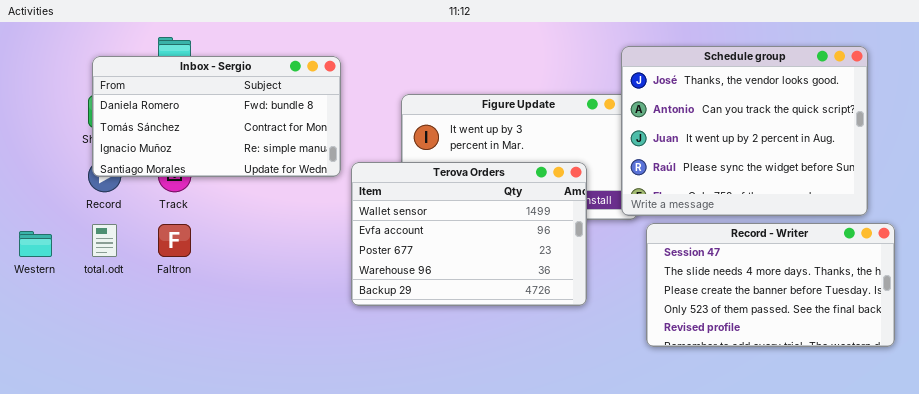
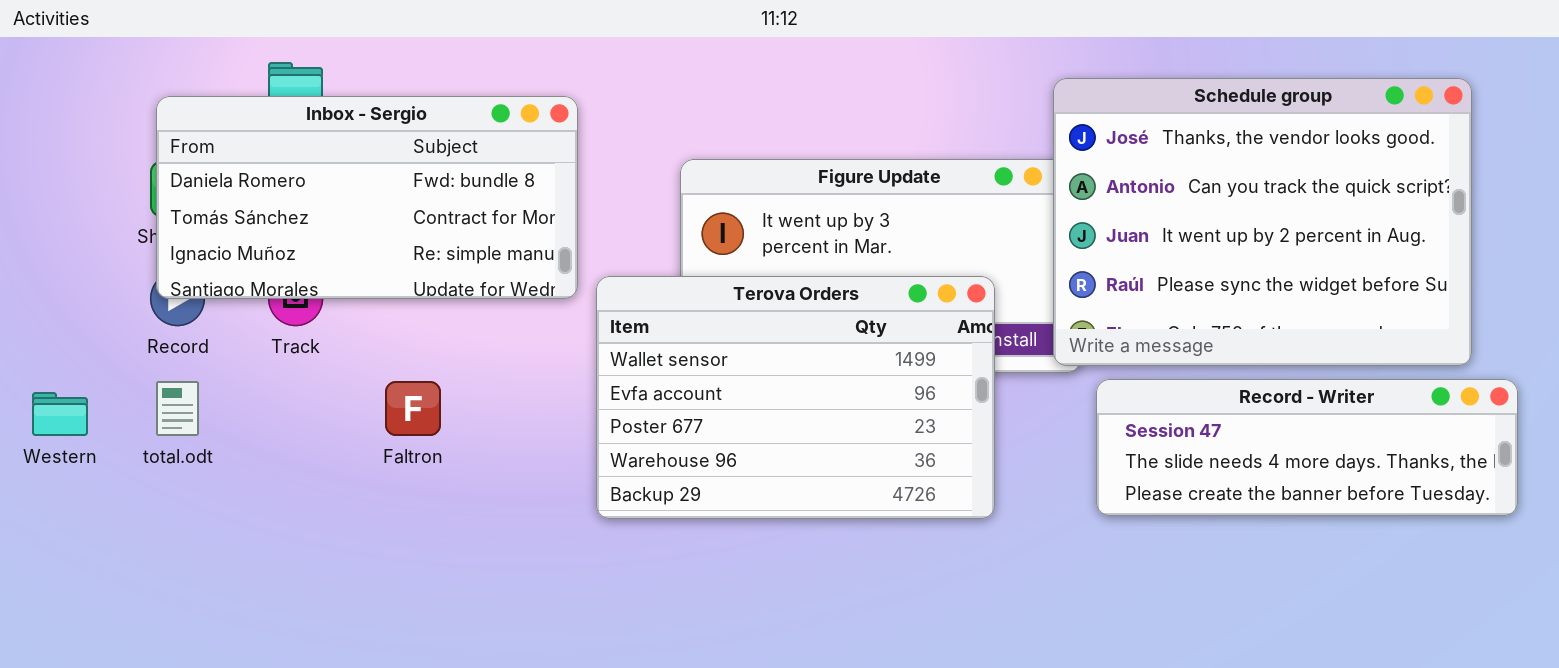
Record - Writer: [646,223,895,347] -> [1096,379,1518,516], resized
Faltron: [158,224,191,257] -> [385,381,441,436], moved

